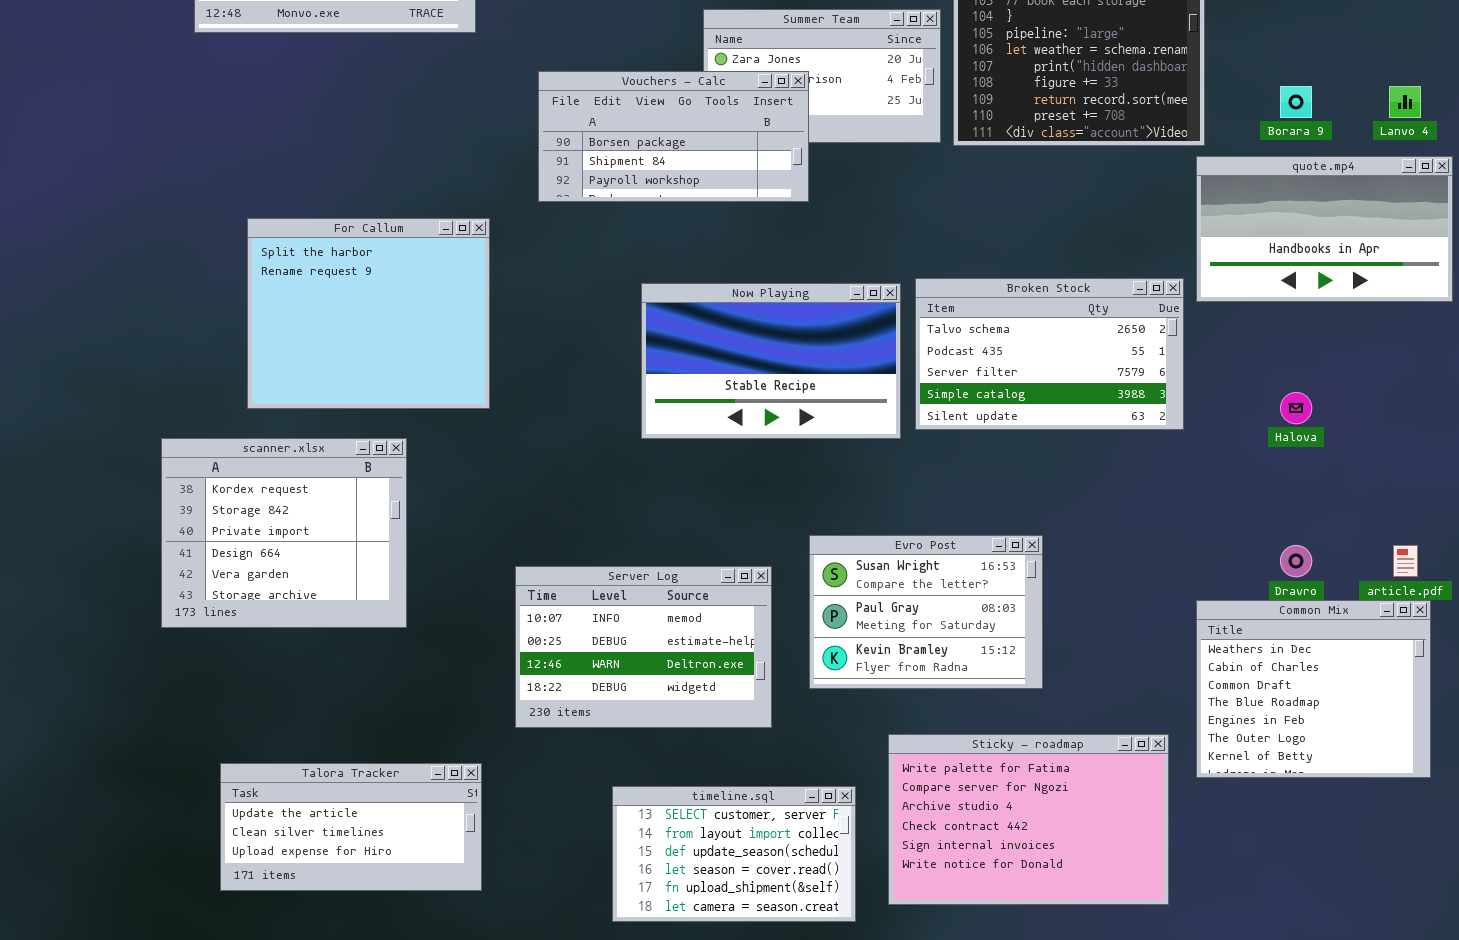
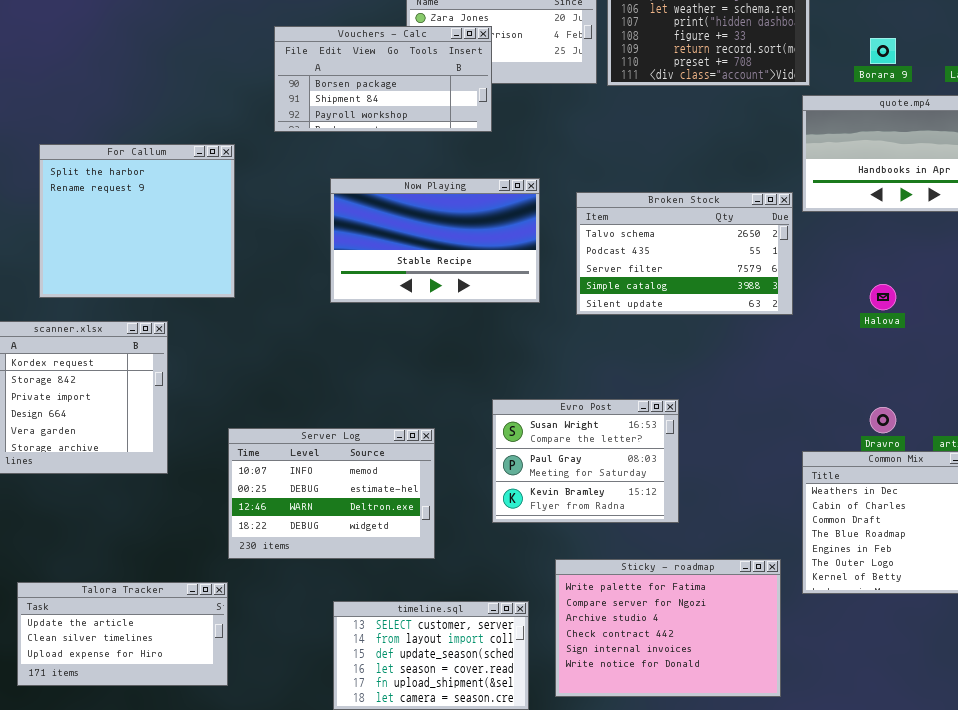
Now Playing: [641,283,901,439] -> [330,178,540,303], moved
Server Log: [515,566,772,728] -> [228,428,435,559], moved

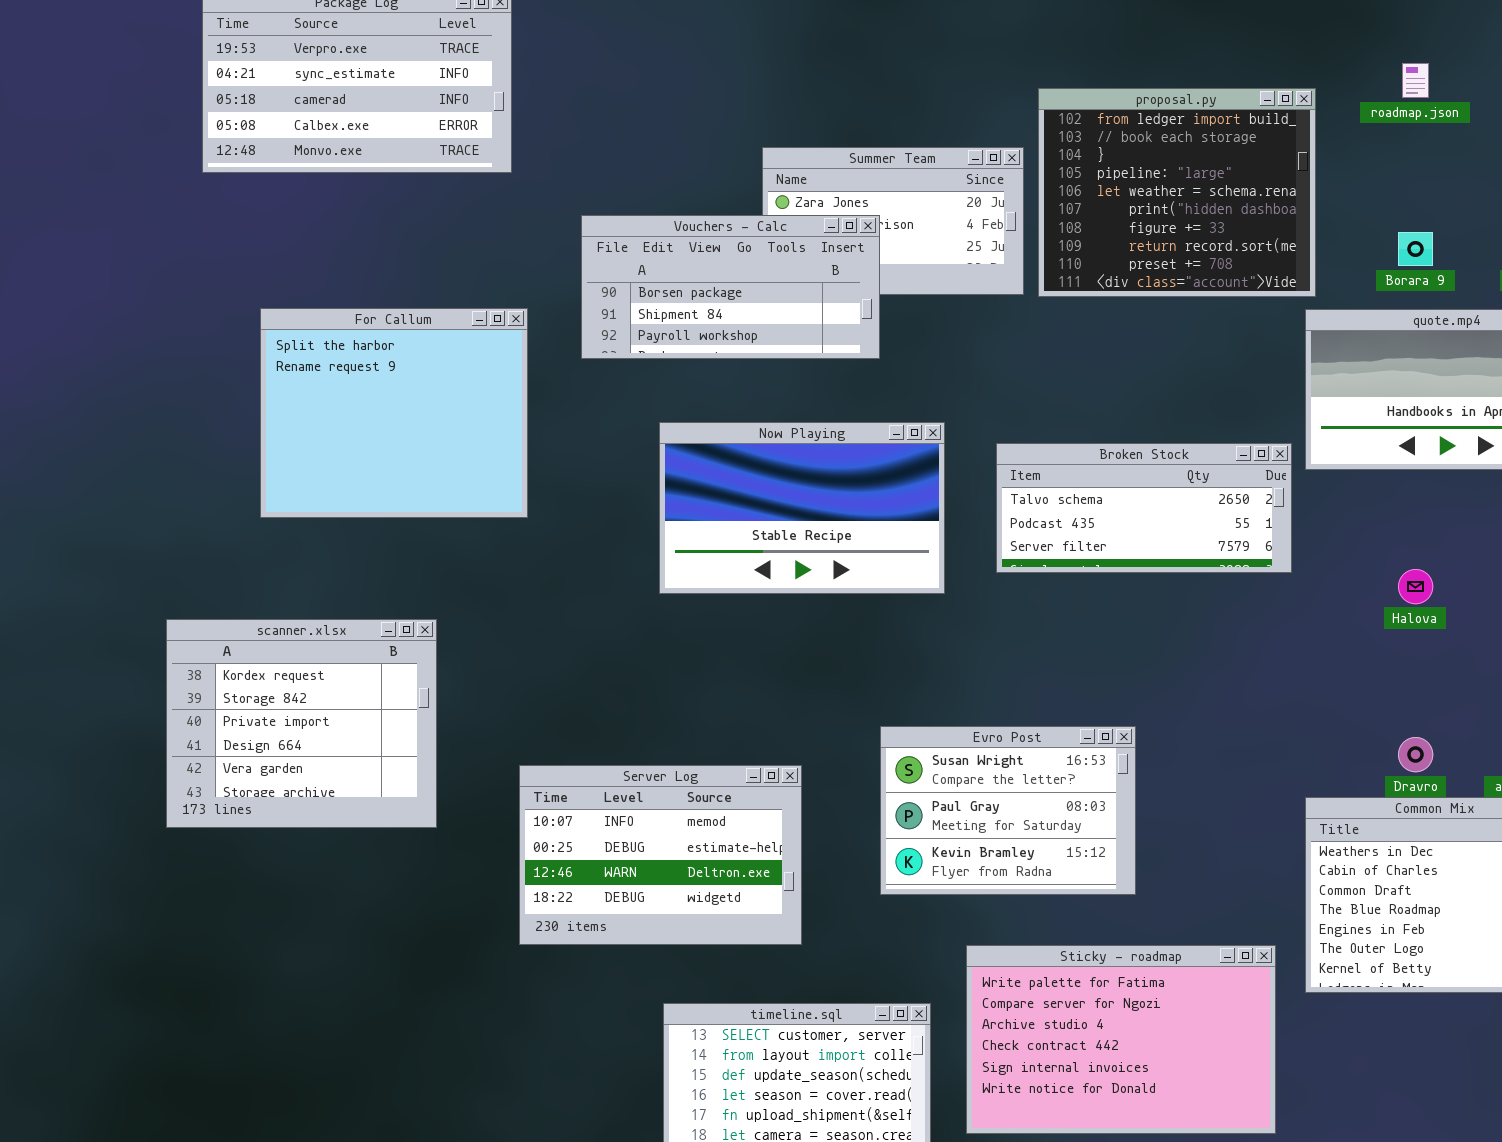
For Callum: [39,144,235,298] -> [260,308,528,518], moved
Broken Stock: [576,192,793,315] -> [996,443,1292,573], resized
Talora Tracker: [17,582,228,686] -> none, closed

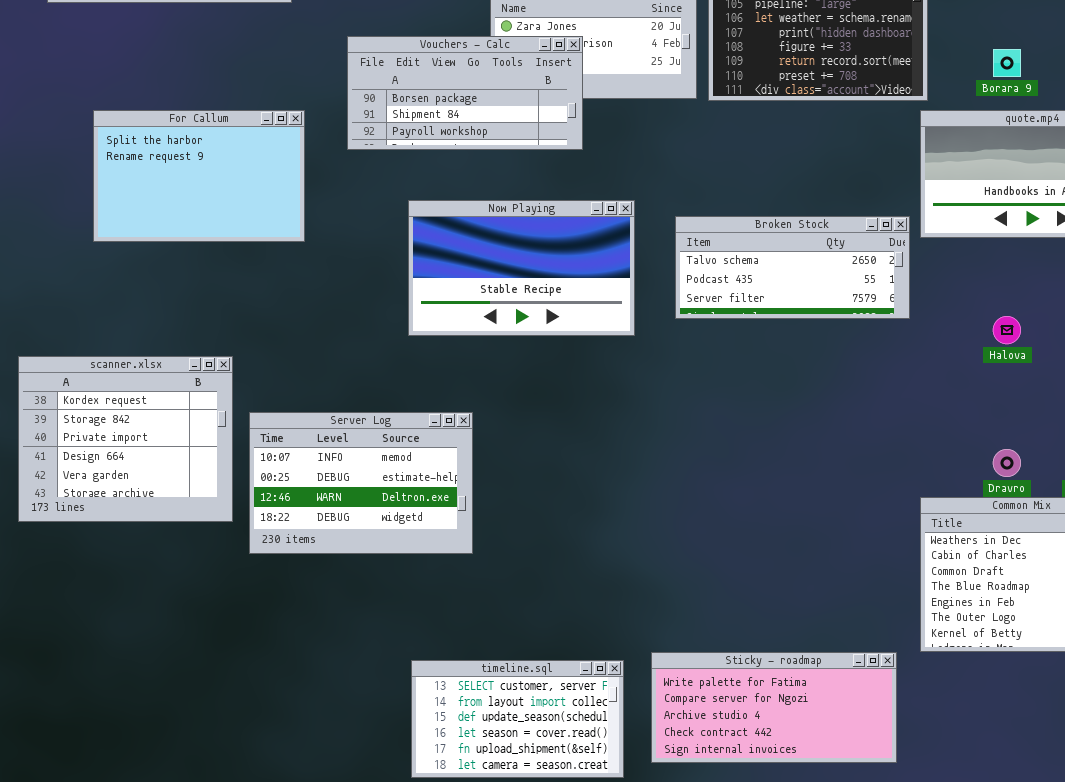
For Callum: [260,308,528,518] -> [93,110,305,242], resized
Evro Post: [880,726,1136,895] -> none, closed
Server Log: [519,765,802,945] -> [249,412,473,554], moved
Sticky - roadmap: [966,945,1276,1134] -> [651,652,897,763], resized

